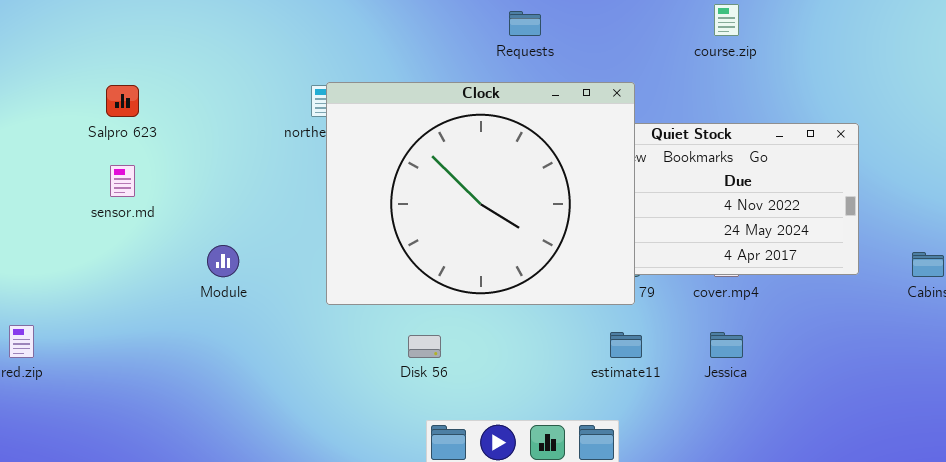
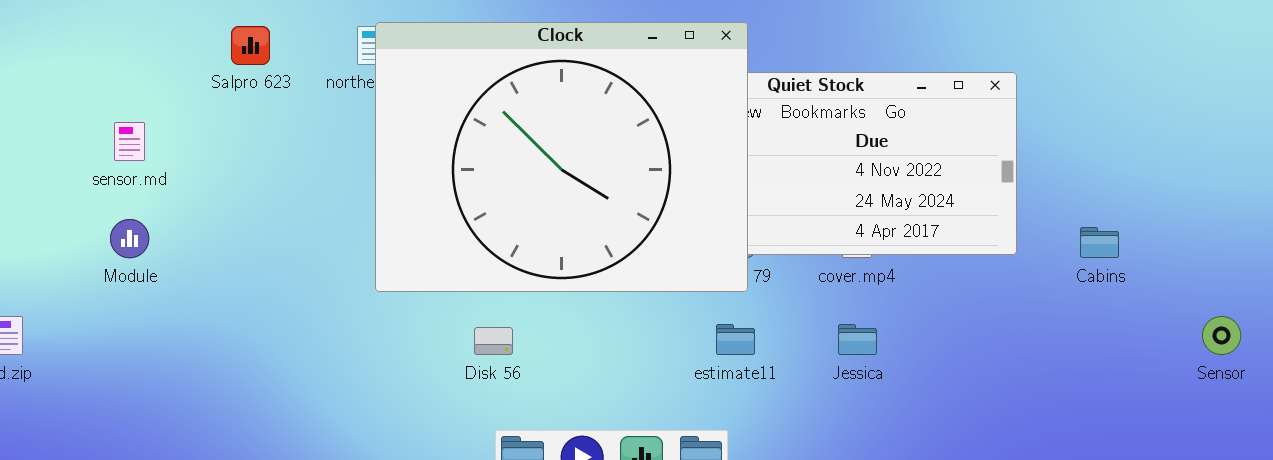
Salpro 623: [106,85,139,117] -> [231,26,270,65], moved
Module: [207,245,239,277] -> [110,219,149,258], moved

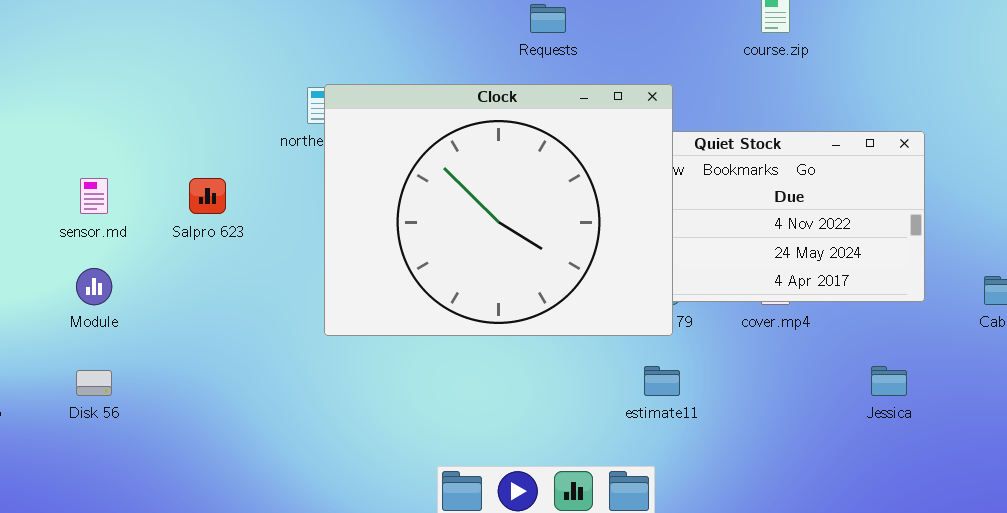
Salpro 623: [231,26,270,65] -> [189,178,226,214], moved
Jessica: [838,324,877,355] -> [871,366,907,396], moved
Disk 56: [474,327,513,355] -> [76,370,112,396], moved

